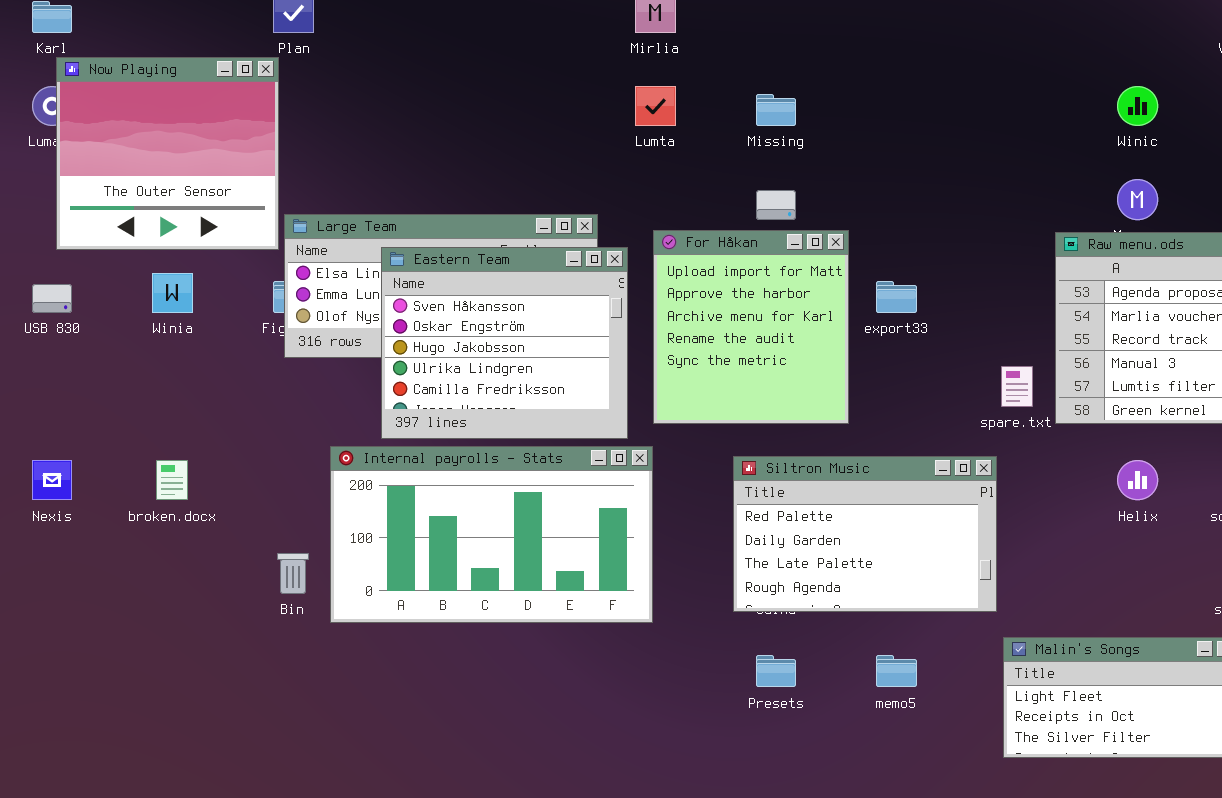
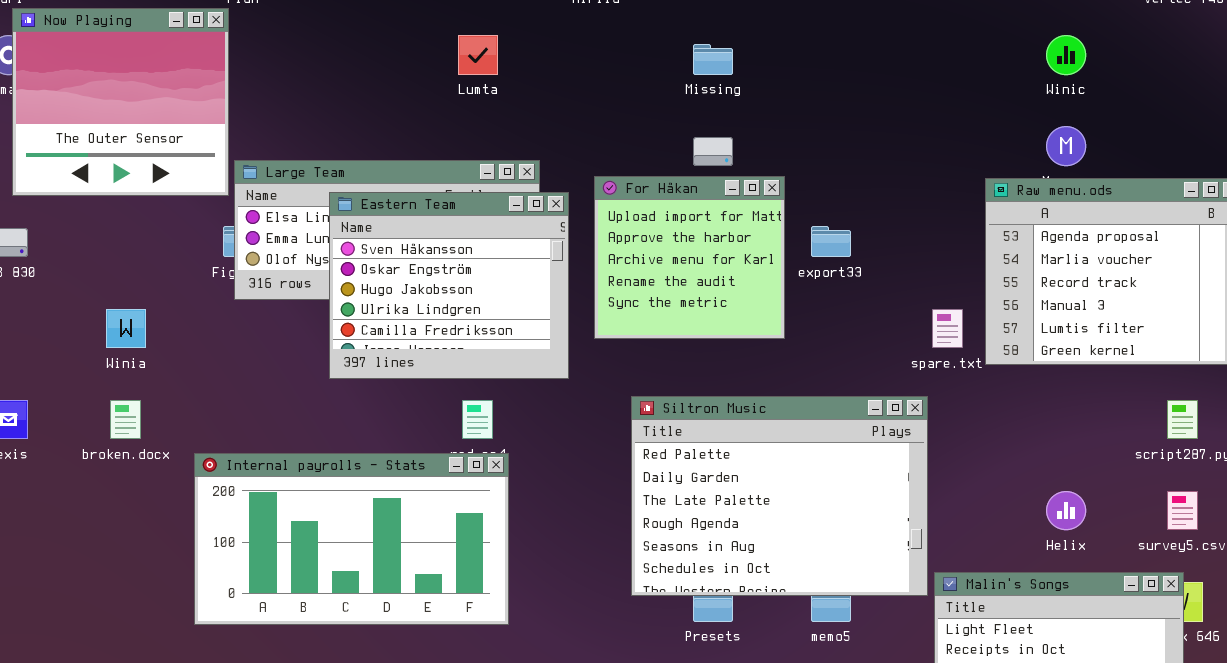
Lumta: [635,86,676,126] -> [458,35,498,75], moved
For Håkan: [653,230,849,424] -> [594,176,785,339], resized
Winia: [152,273,193,313] -> [106,309,146,348], moved
Internal payrolls - Stats: [330,446,653,623] -> [194,453,509,625], moved
Siltron Music: [733,456,997,612] -> [631,396,928,596], resized
Helix: [1117,460,1158,500] -> [1046,491,1086,530], moved

